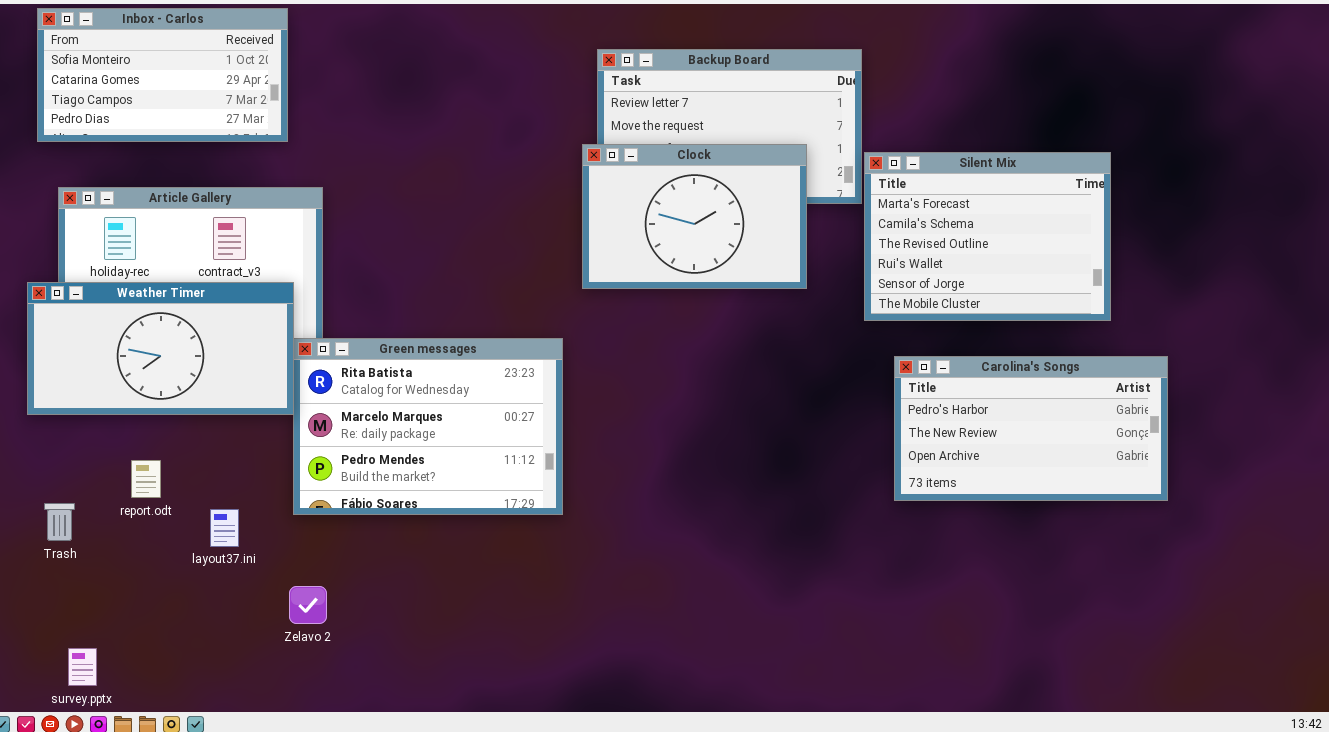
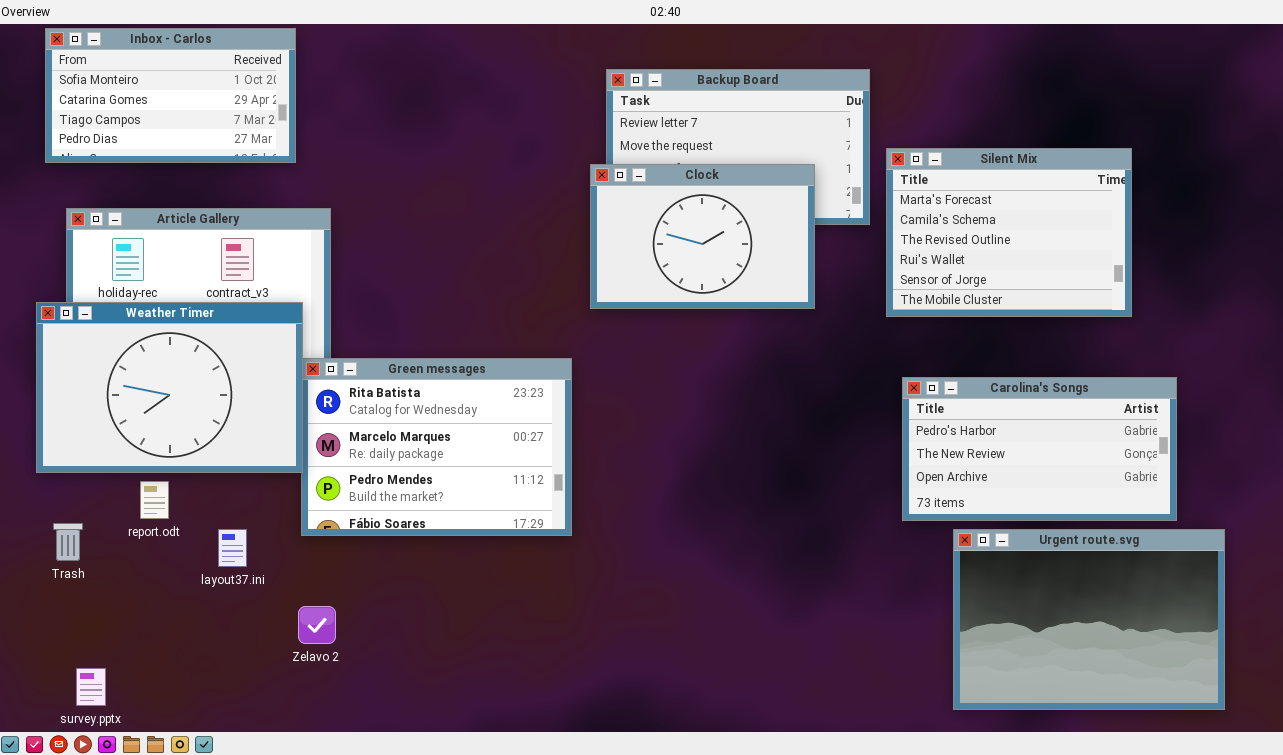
Silent Mix: [864,152,1111,321] -> [886,148,1132,317], moved
Weather Timer: [27,282,294,415] -> [36,302,303,473], resized
Urgent route.svg: none -> [953,529,1225,710], opened

